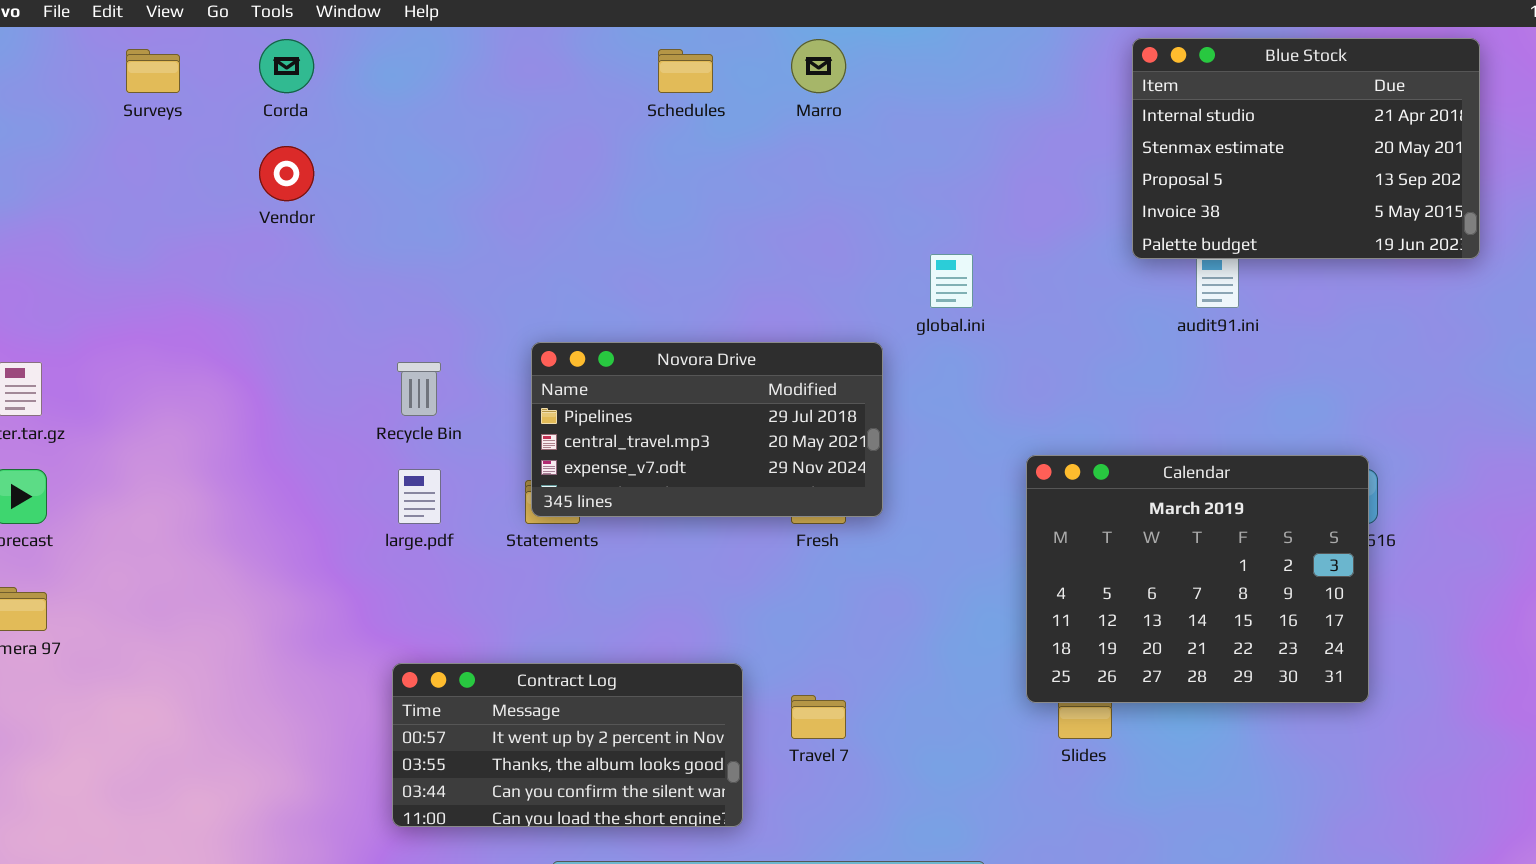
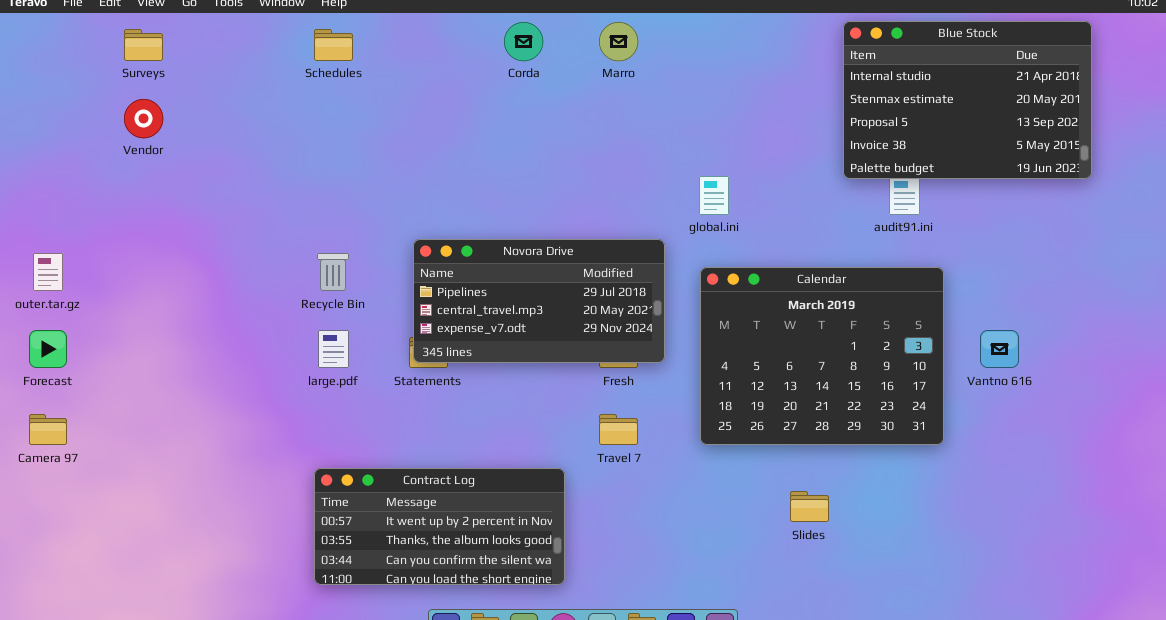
Corda: [259,39,314,93] -> [504,22,543,61], moved
Schedules: [658,49,713,93] -> [314,29,353,61], moved
Vendor: [259,146,314,201] -> [124,99,163,138], moved
Calendar: [1026,455,1369,703] -> [700,267,944,445], moved
Travel 7: [791,695,846,739] -> [599,414,638,445], moved

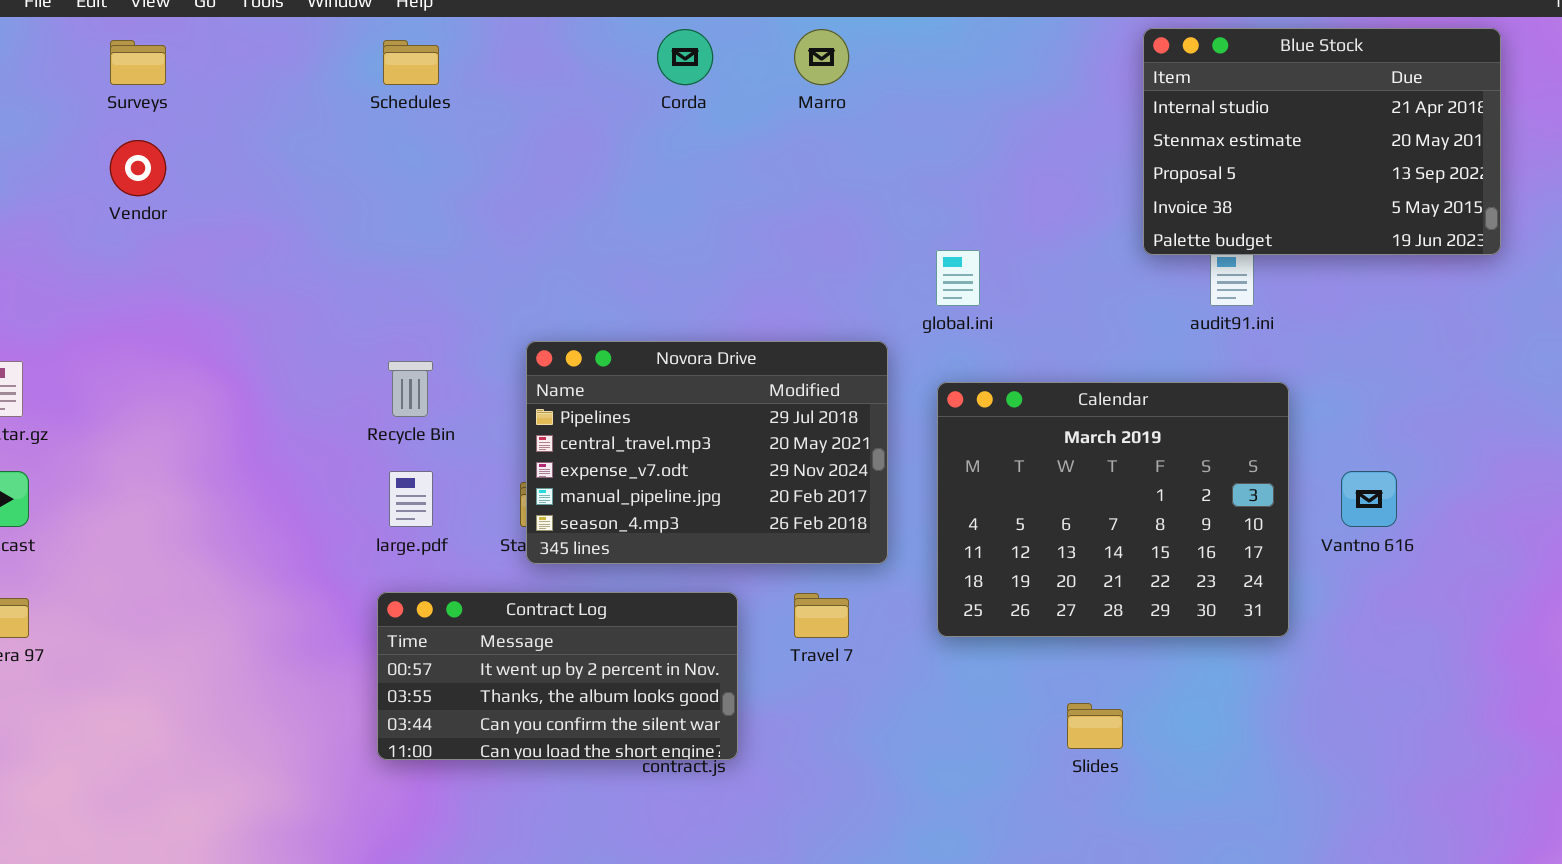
Novora Drive: [413,239,665,363] -> [526,341,888,564], resized
Contract Log: [314,468,565,585] -> [377,592,738,760], moved

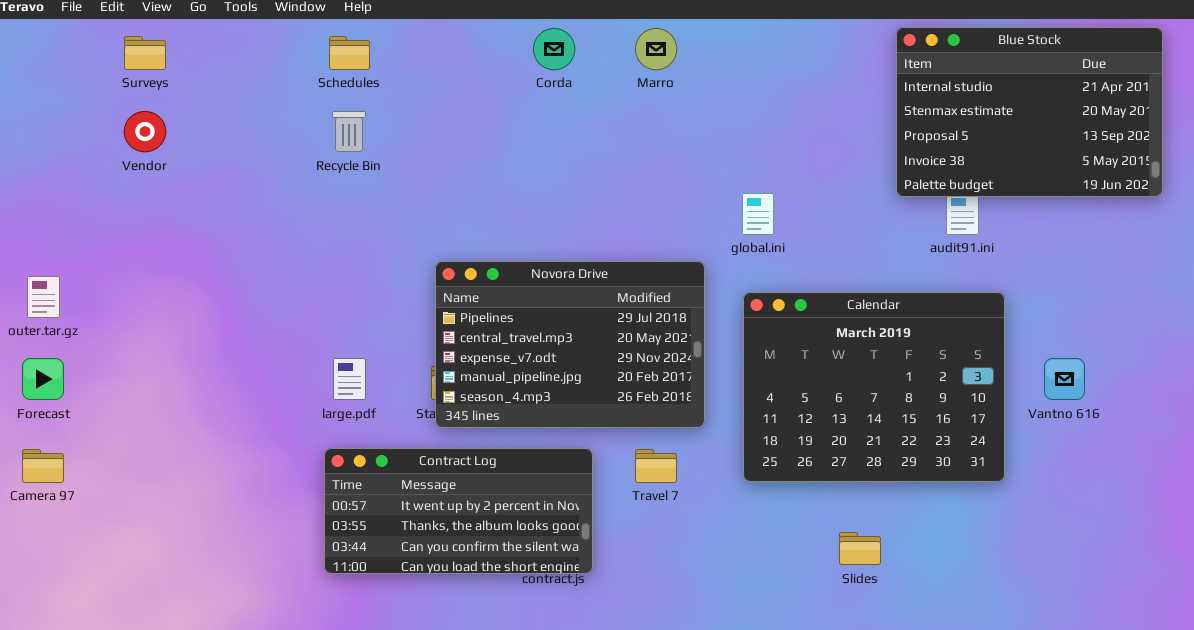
Recycle Bin: [388,361,433,417] -> [332,111,366,152], moved

